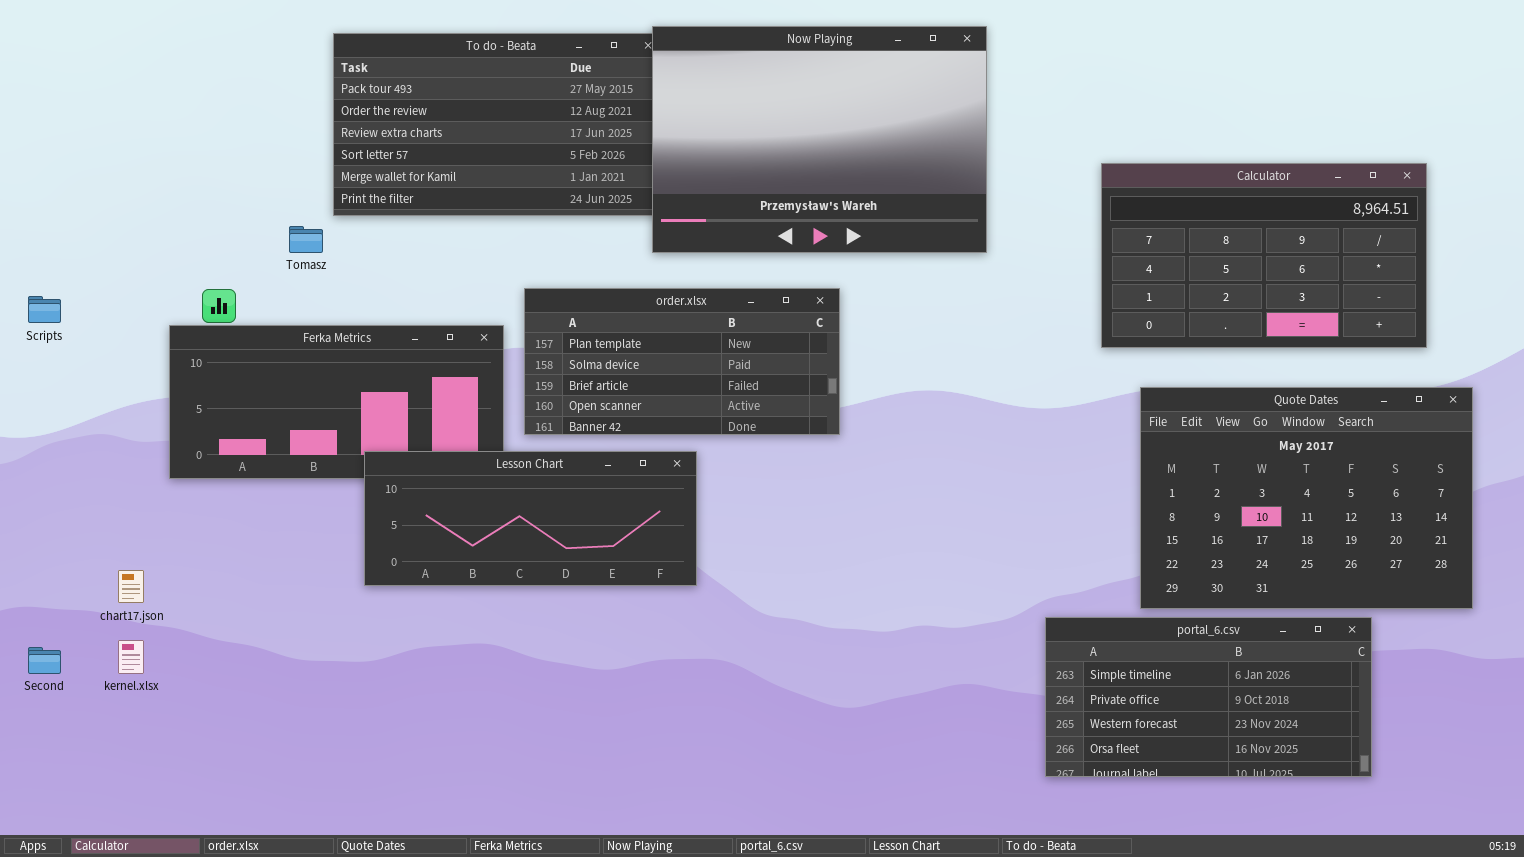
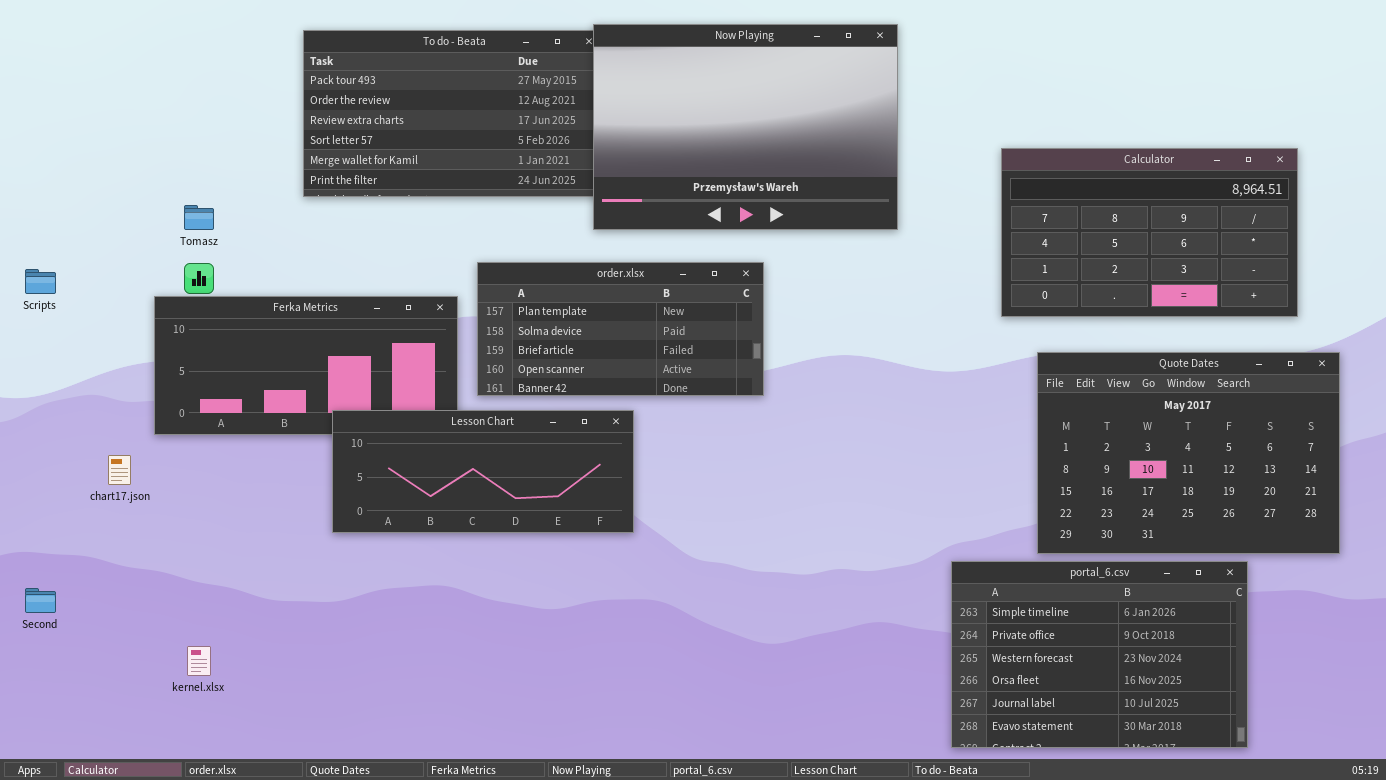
Tomasz: [289,226,323,253] -> [184,205,214,230], moved
chart17.json: [118,570,144,603] -> [108,455,131,485], moved
portal_6.csv: [1045,617,1372,777] -> [951,561,1248,748], resized
kernel.xlsx: [118,640,144,674] -> [187,646,211,676], moved

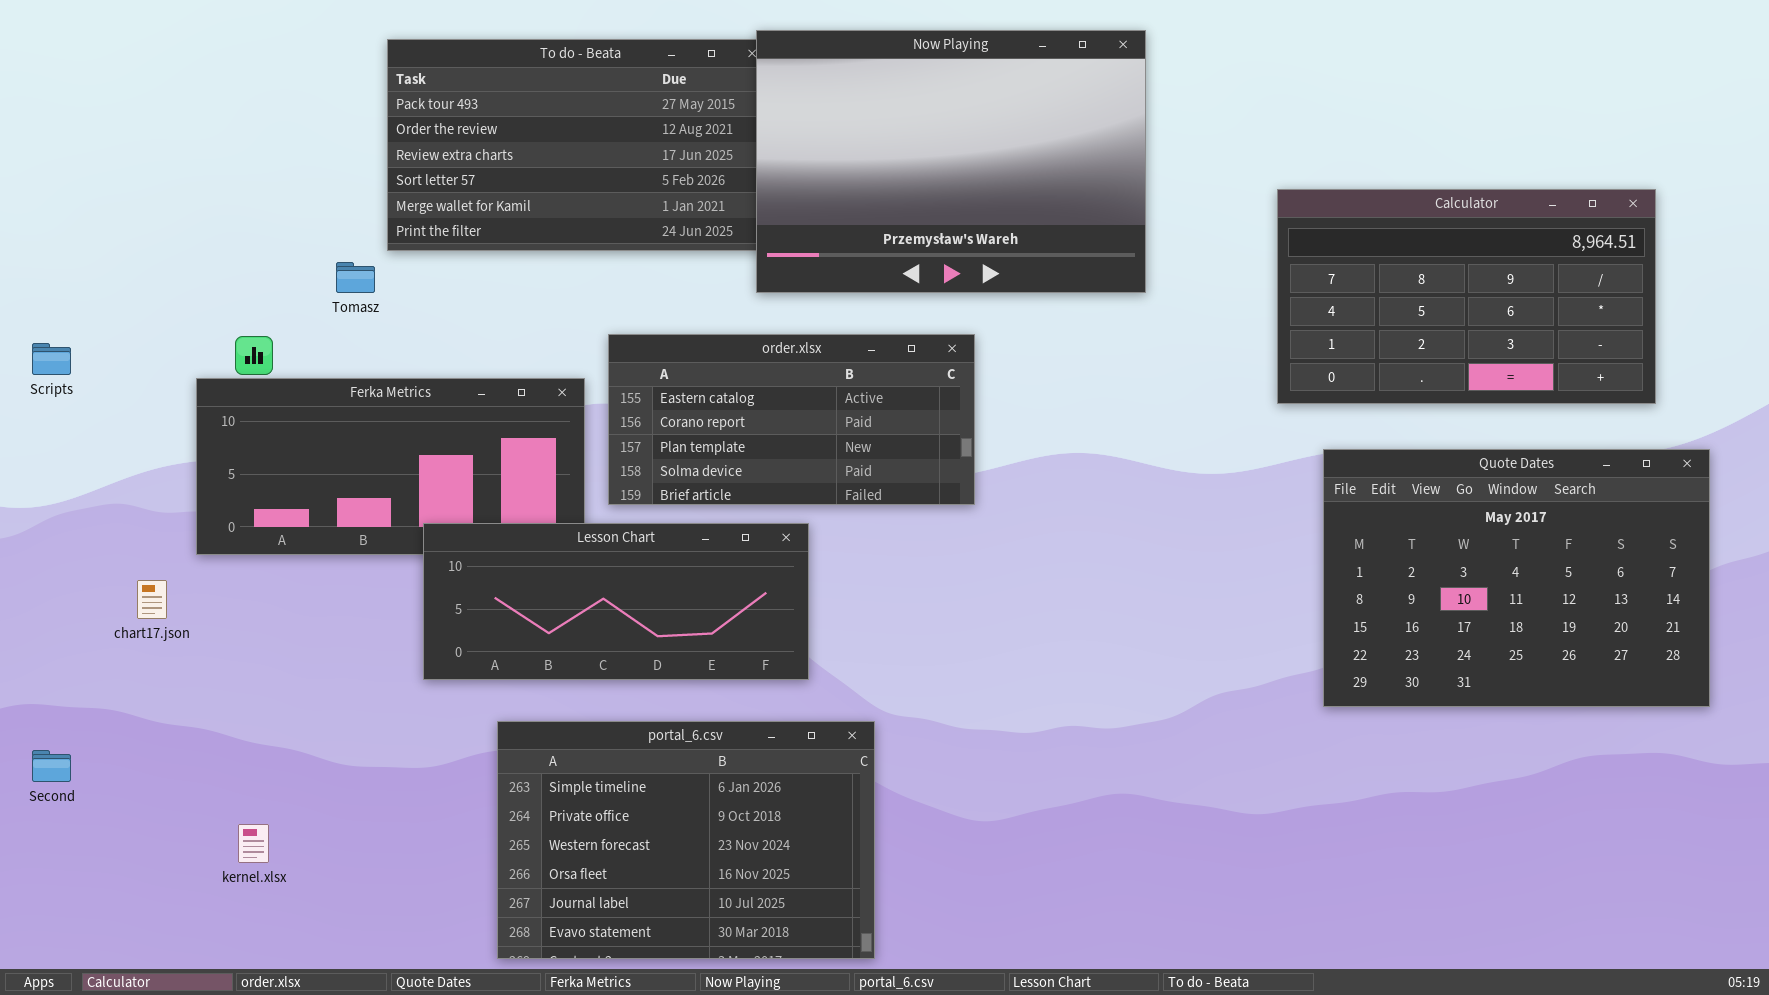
Tomasz: [184,205,214,230] -> [336,262,375,293], moved
order.xlsx: [477,262,764,396] -> [608,334,975,505], scrolled up 2 rows
portal_6.csv: [951,561,1248,748] -> [497,721,875,959], moved

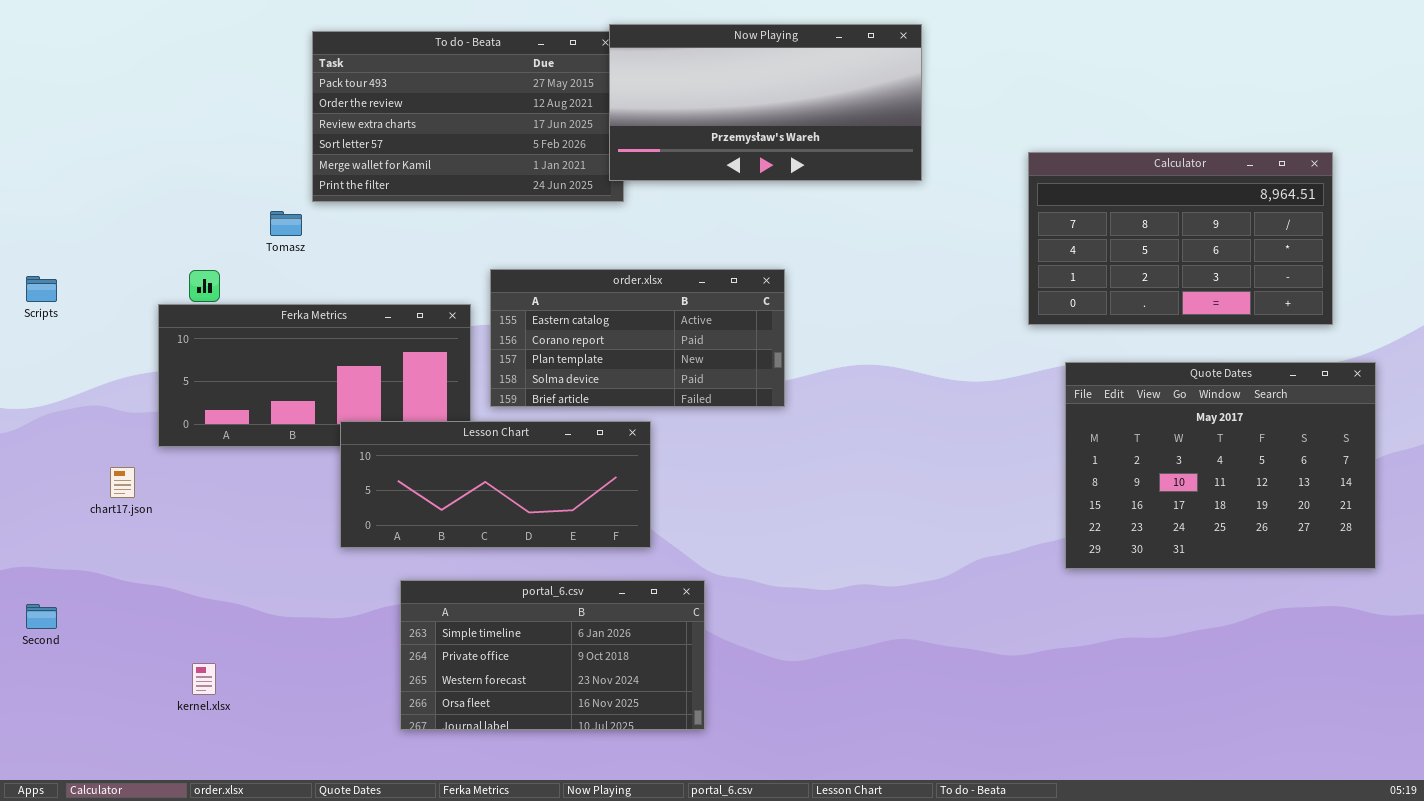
Now Playing: [756,30,1146,293] -> [609,24,922,181], resized
portal_6.csv: [497,721,875,959] -> [400,580,705,730], resized

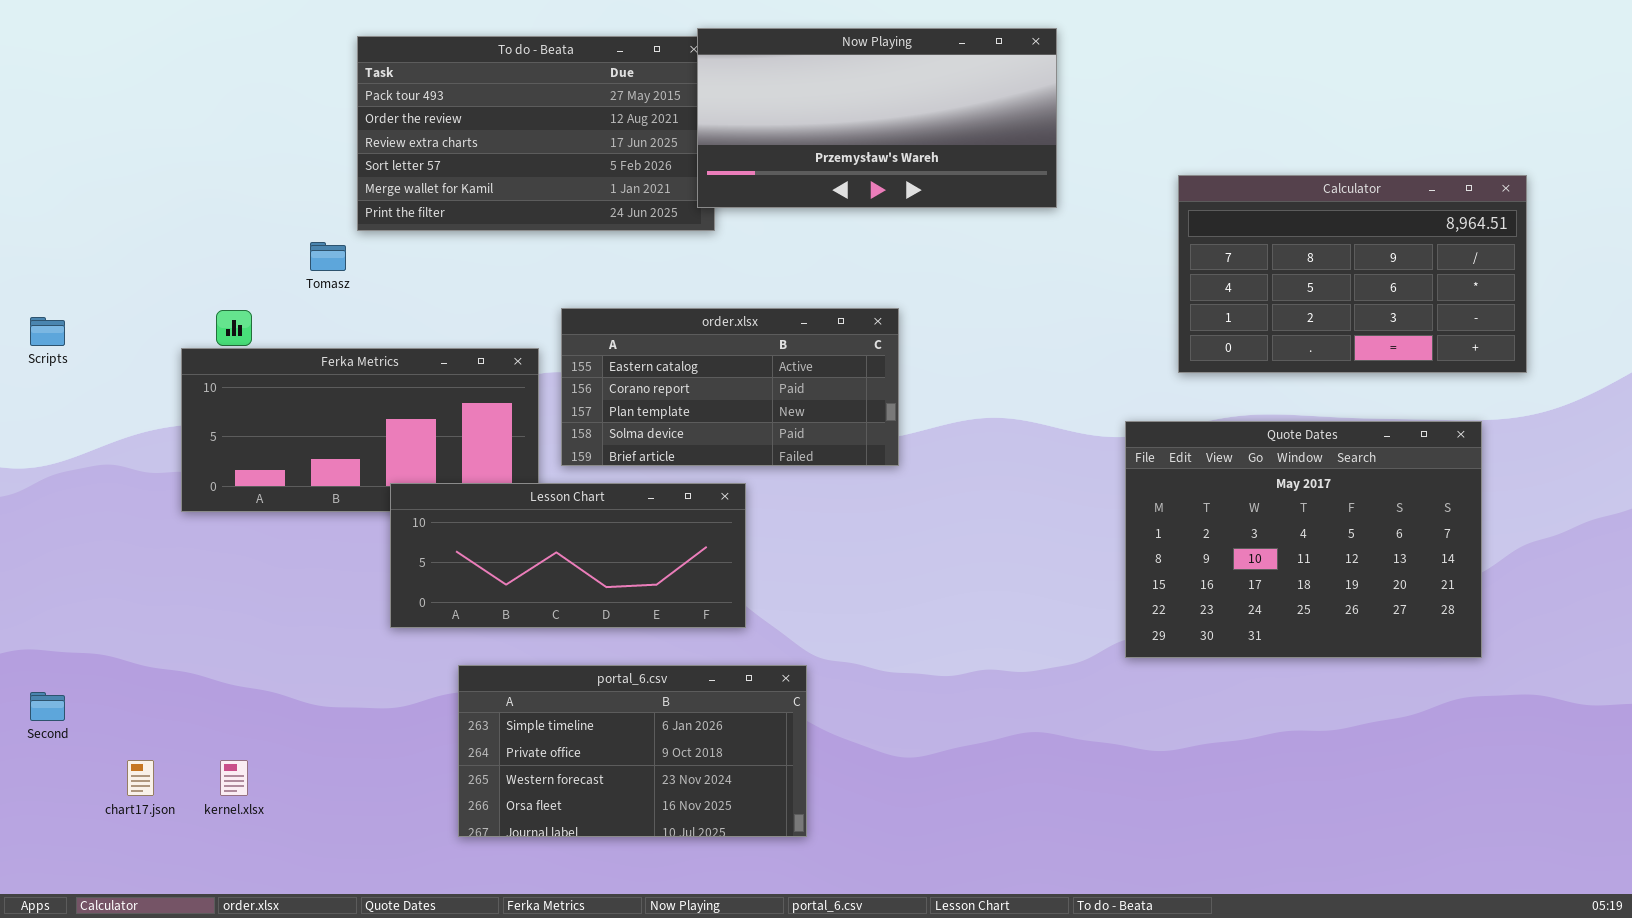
Quote Dates: [1065,362,1376,569] -> [1125,421,1482,658], moved
chart17.json: [110,467,135,498] -> [127,760,154,796], moved

